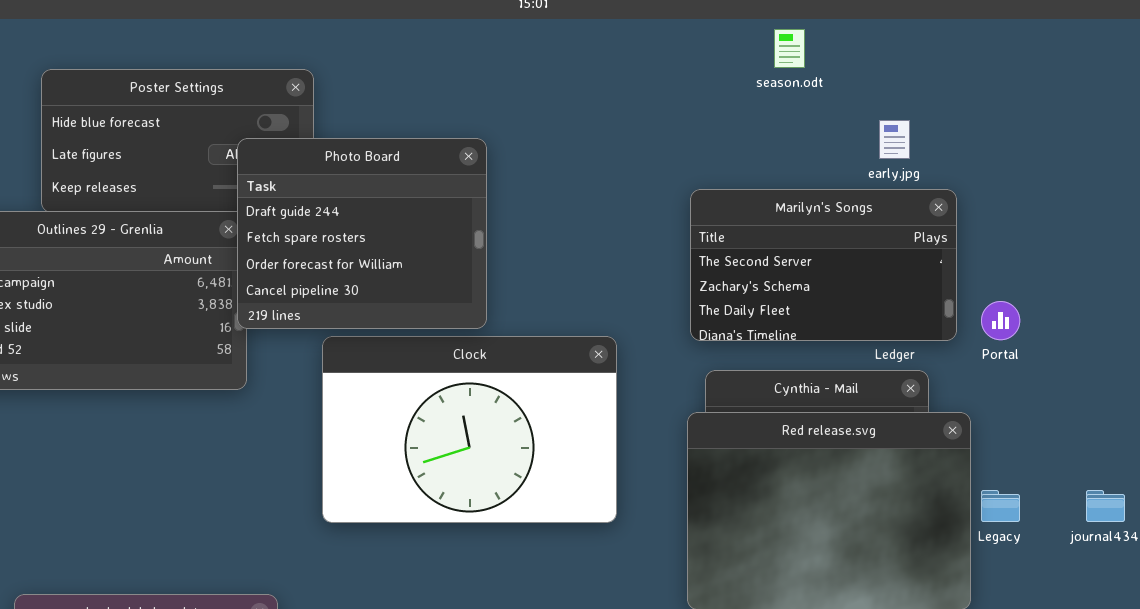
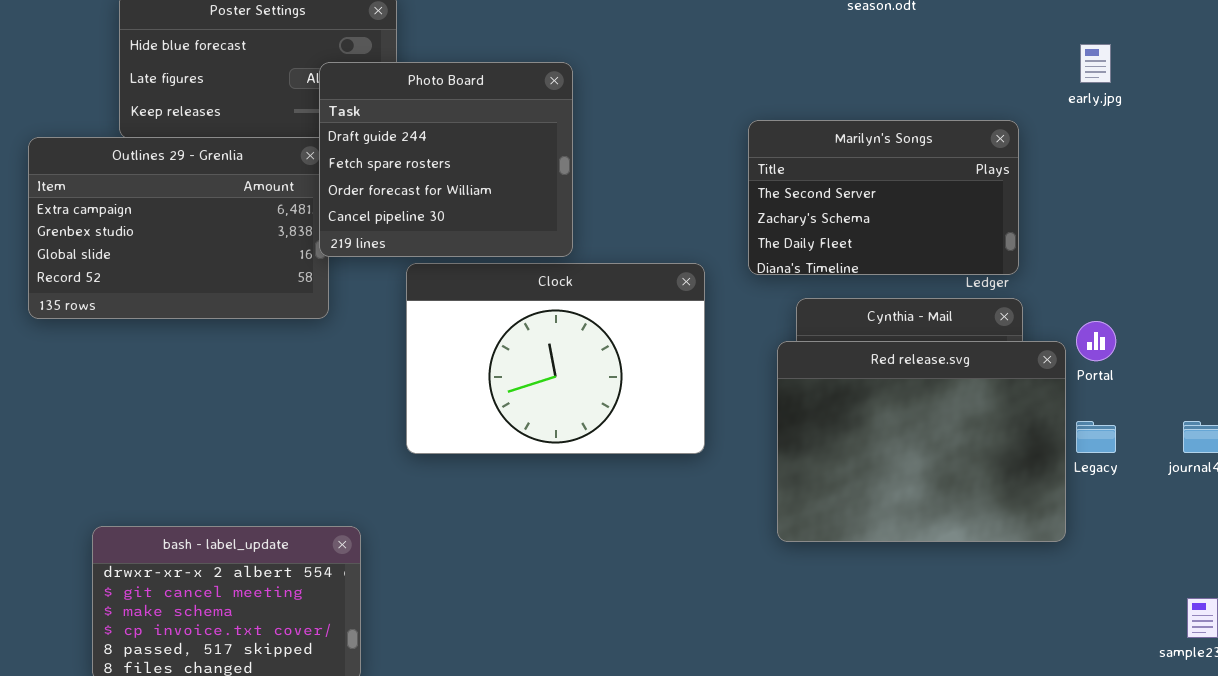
early.jpg: [879,120,910,159] -> [1080,44,1111,83], moved
Marilyn's Songs: [690,189,957,341] -> [748,120,1019,275], moved
Portal: [981,301,1020,340] -> [1076,321,1116,361], moved

